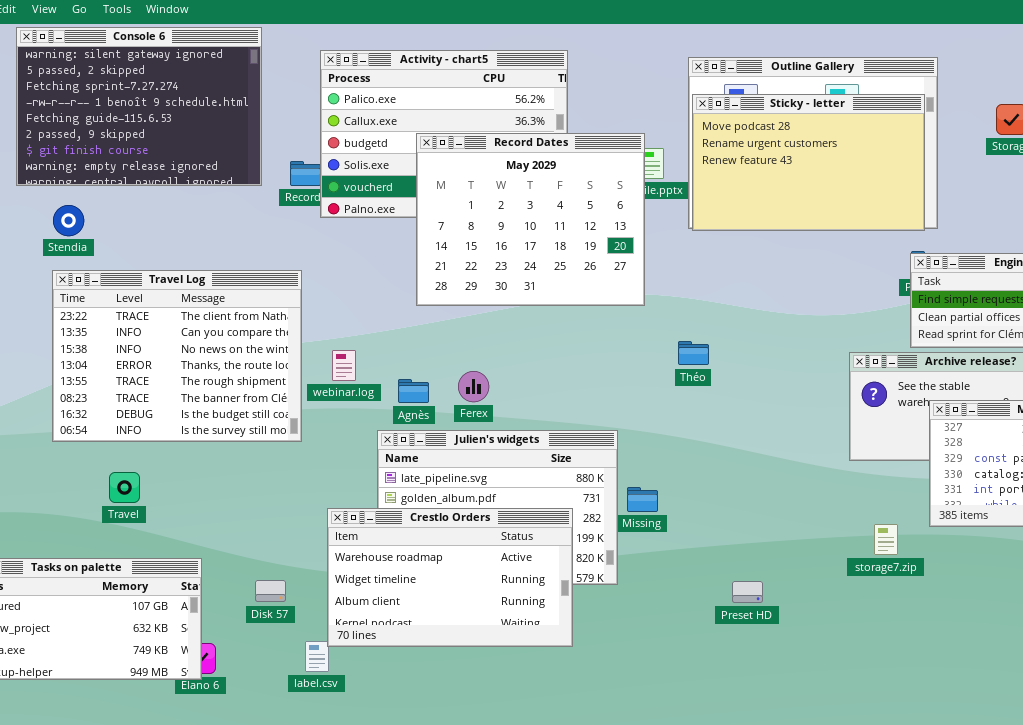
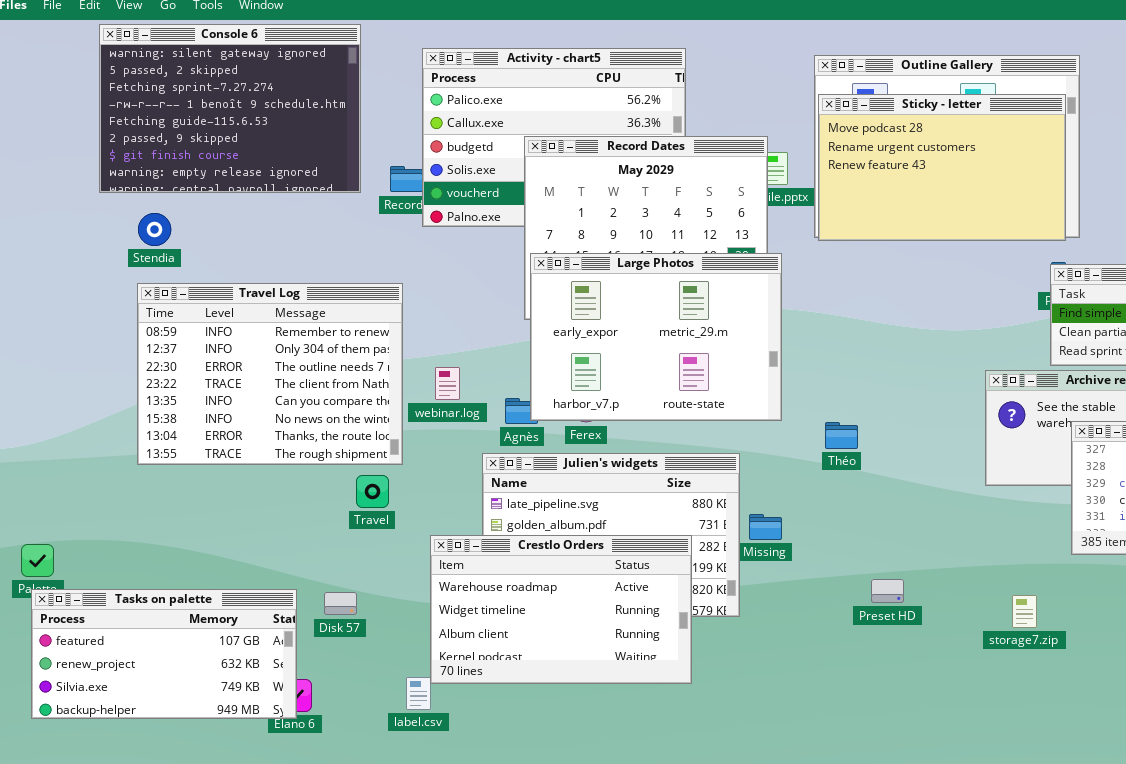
Large Photos: none -> [530,253,782,421], opened
Travel Log: [52,270,302,442] -> [137,283,403,465], scrolled up 3 rows
Théo: [678,341,709,365] -> [825,422,858,449], moved
Travel: [109,472,140,503] -> [356,475,389,508], moved
storage7.zip: [874,524,898,555] -> [1012,595,1037,628], moved
Disk 57: [255,580,286,602] -> [324,592,357,615], moved
Preset HD: [732,581,763,603] -> [871,579,904,603], moved

